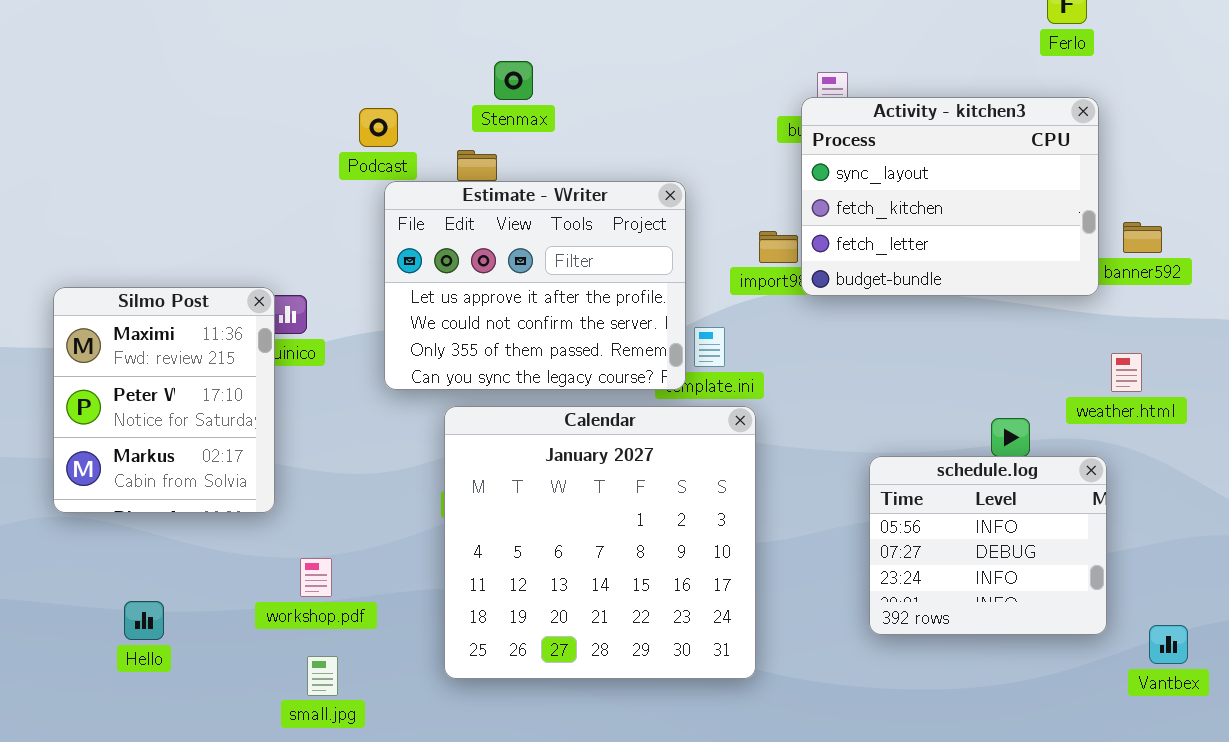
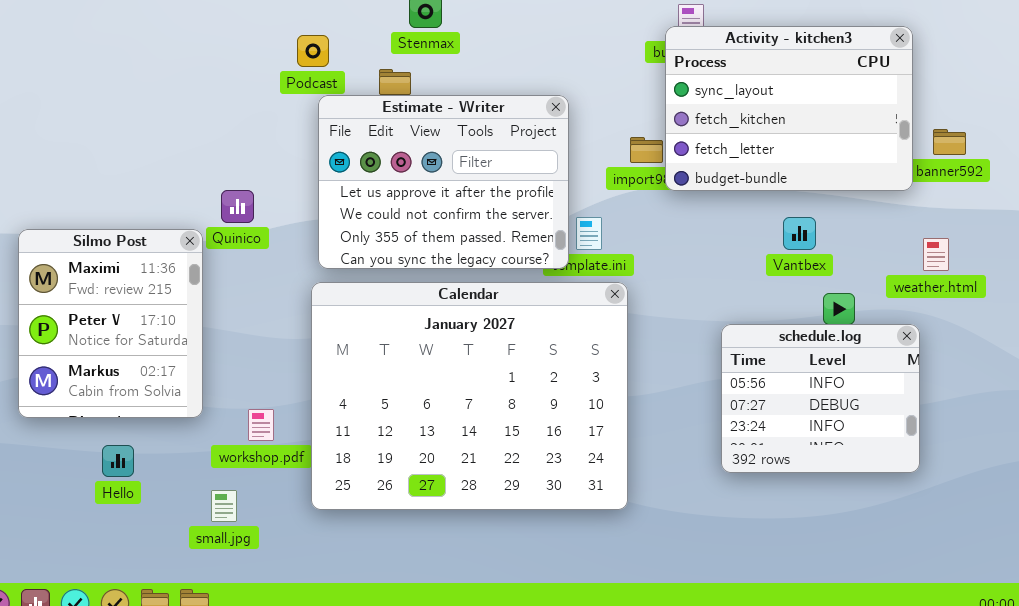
Silmo Post: [53,287,275,513] -> [18,229,203,418], moved
Calendar: [444,406,756,679] -> [311,282,628,510], resized
Vantbex: [1149,625,1188,664] -> [783,217,816,250], moved
small.jpg: [307,656,338,696] -> [211,490,237,522], moved

